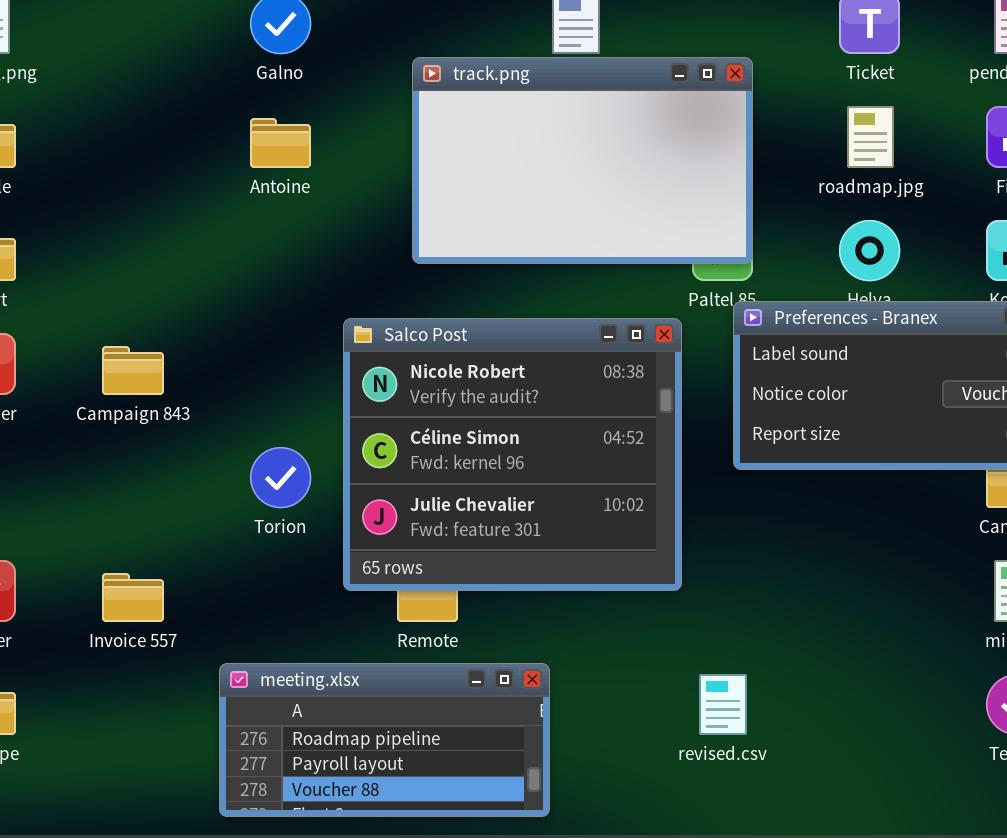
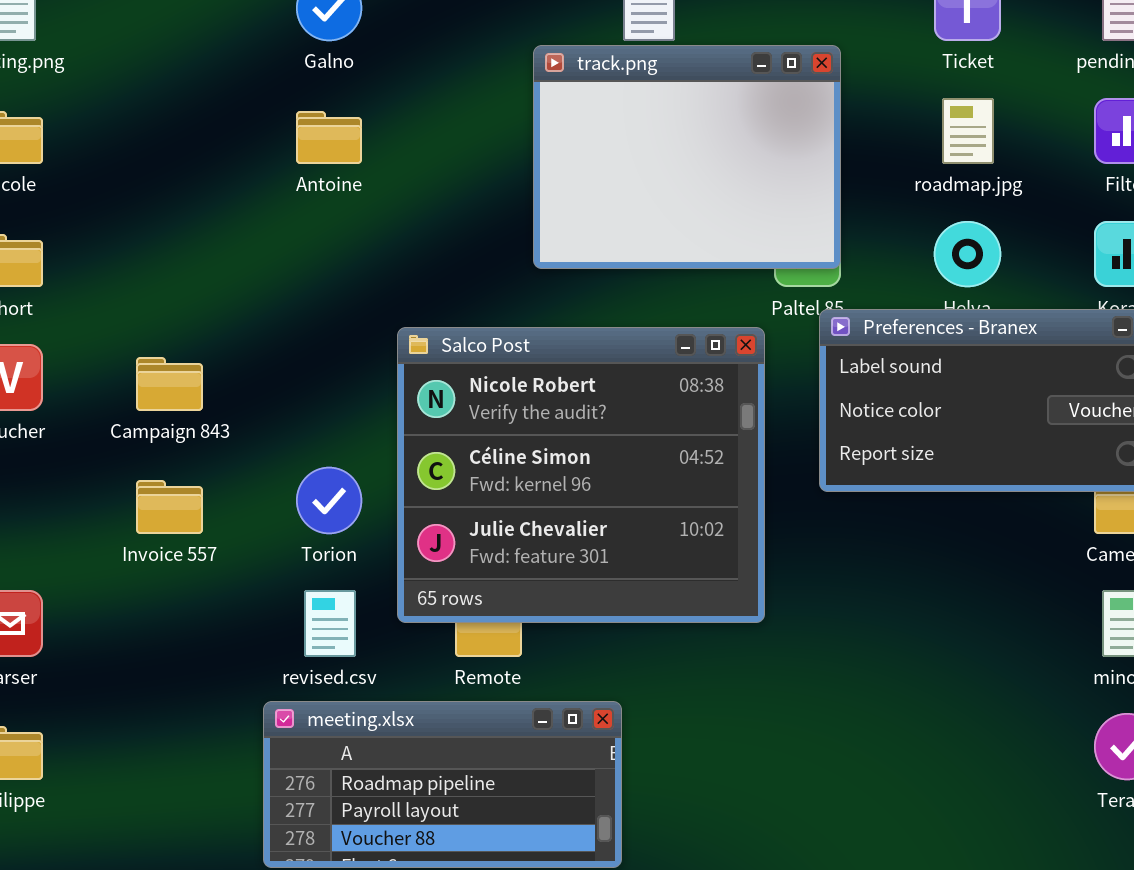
track.png: [412,57,753,264] -> [533,45,841,269], resized
Invoice 557: [102,573,164,622] -> [136,480,203,534], moved
revised.csv: [699,674,747,735] -> [304,590,356,657], moved

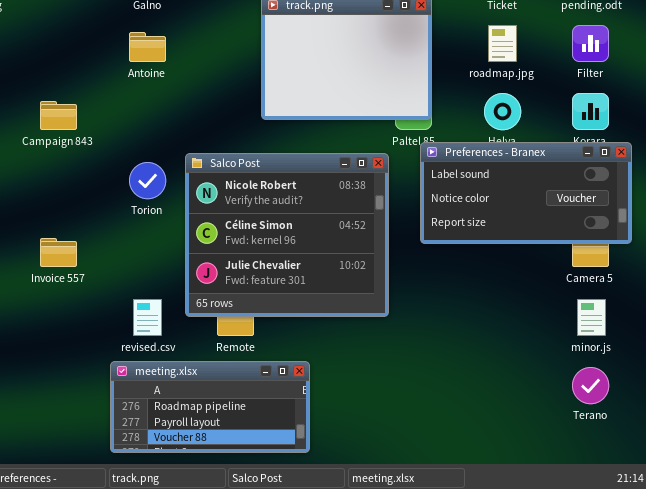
Campaign 843: [136,357,203,411] -> [40,101,77,130], moved
Torion: [296,467,362,534] -> [129,162,166,199], moved

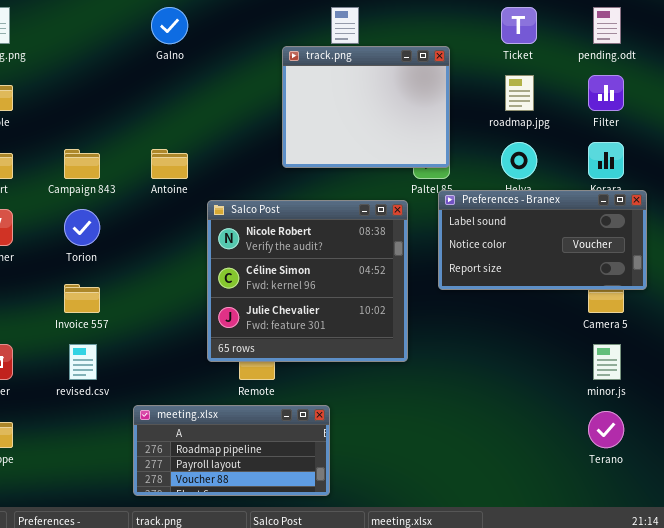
Antoine: [129,32,166,62] -> [151,149,188,179], moved
Torion: [129,162,166,199] -> [64,209,100,246], moved
revised.csv: [133,299,162,336] -> [69,344,97,380], moved

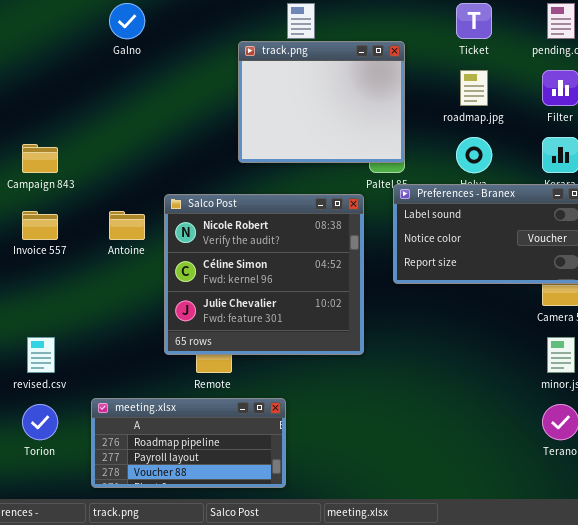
Antoine: [151,149,188,179] -> [109,211,145,240], moved
Torion: [64,209,100,246] -> [22,404,58,440], moved
Invoice 557: [64,284,100,313] -> [22,211,58,240], moved

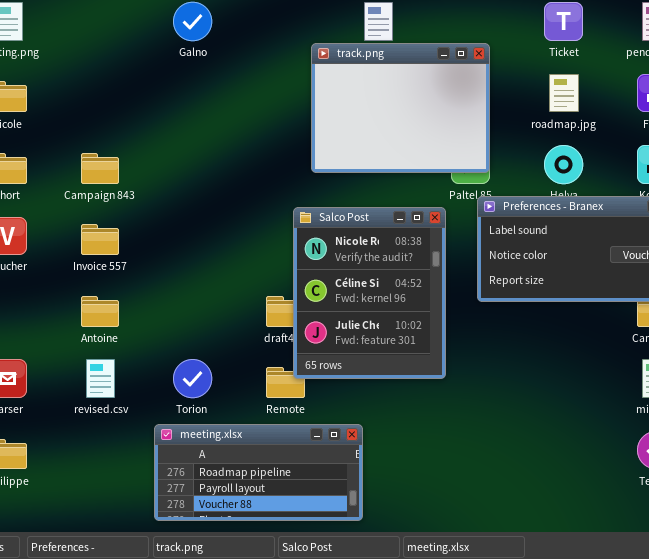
Salco Post: [164,194,364,355] -> [293,207,446,379], resized
Antoine: [109,211,145,240] -> [81,296,119,327], moved
Torion: [22,404,58,440] -> [173,359,212,398], moved

